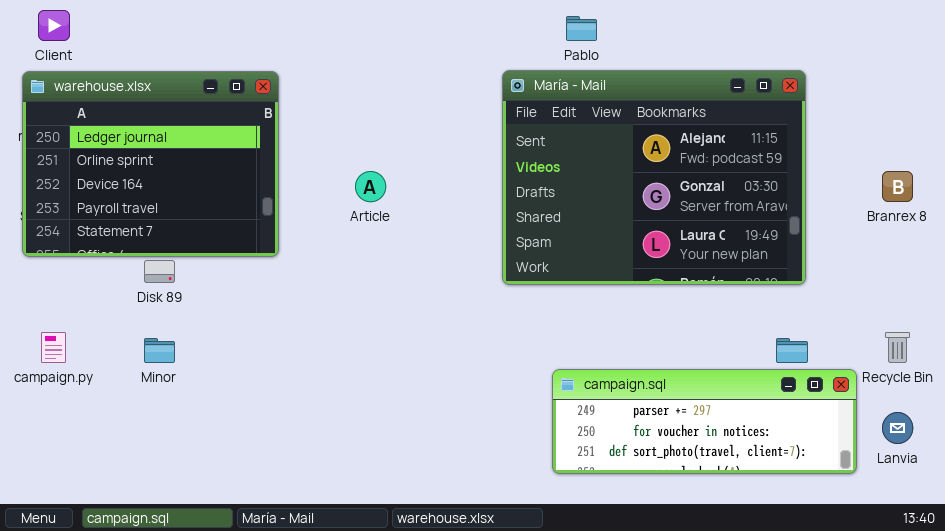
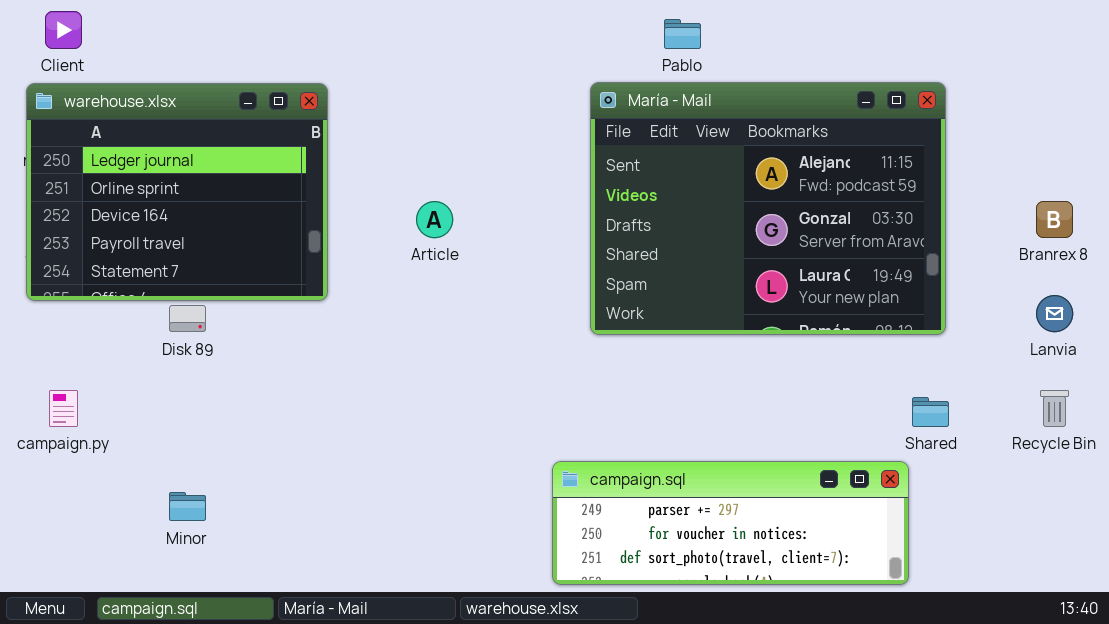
Minor: [144,338,175,363] -> [169,492,206,521], moved
campaign.sql: [552,369,857,474] -> [552,461,909,585], moved
Lanvia: [882,412,913,444] -> [1036,295,1073,332], moved

